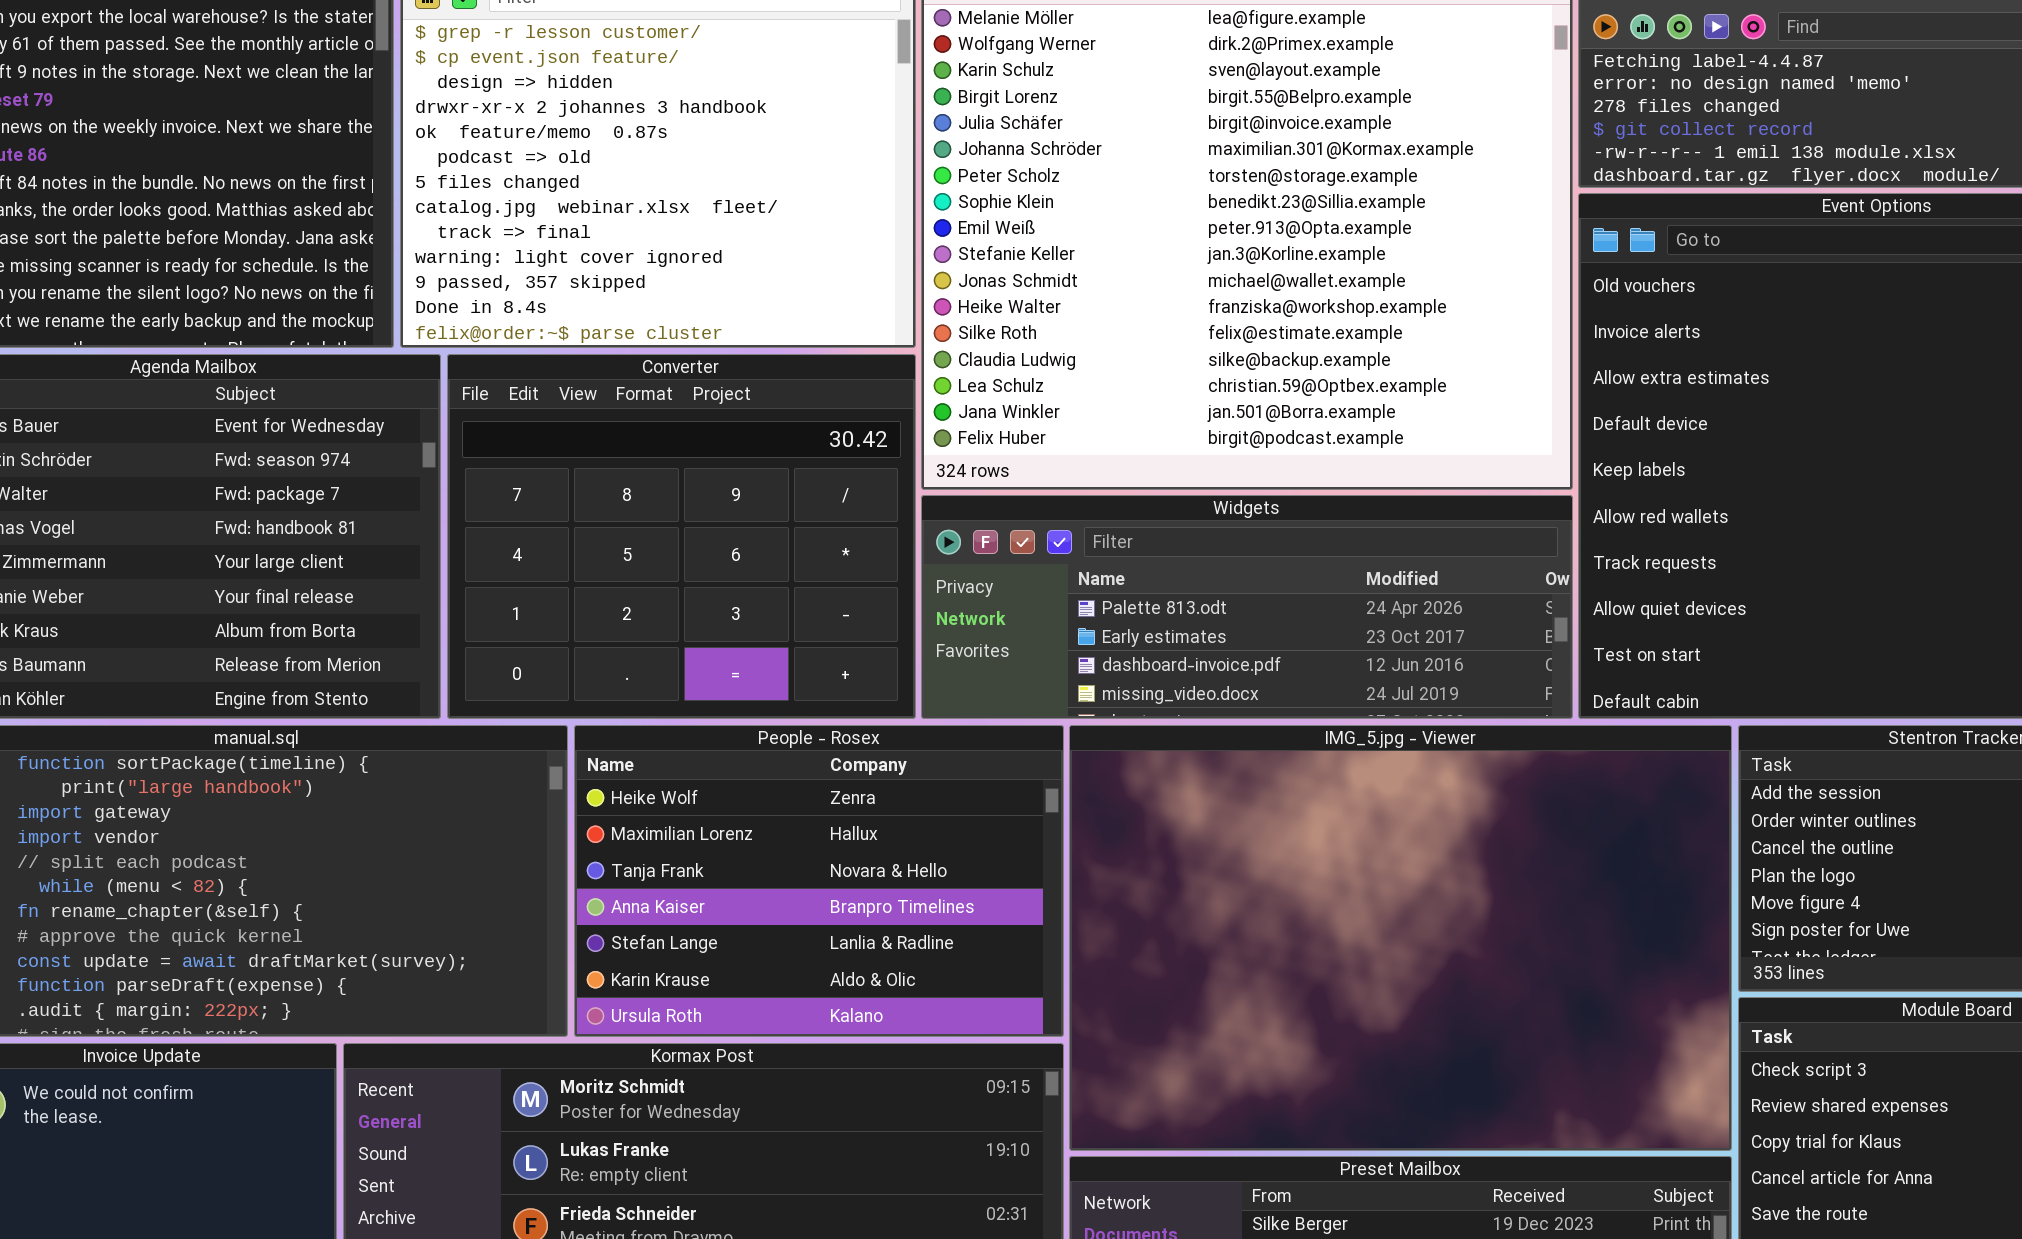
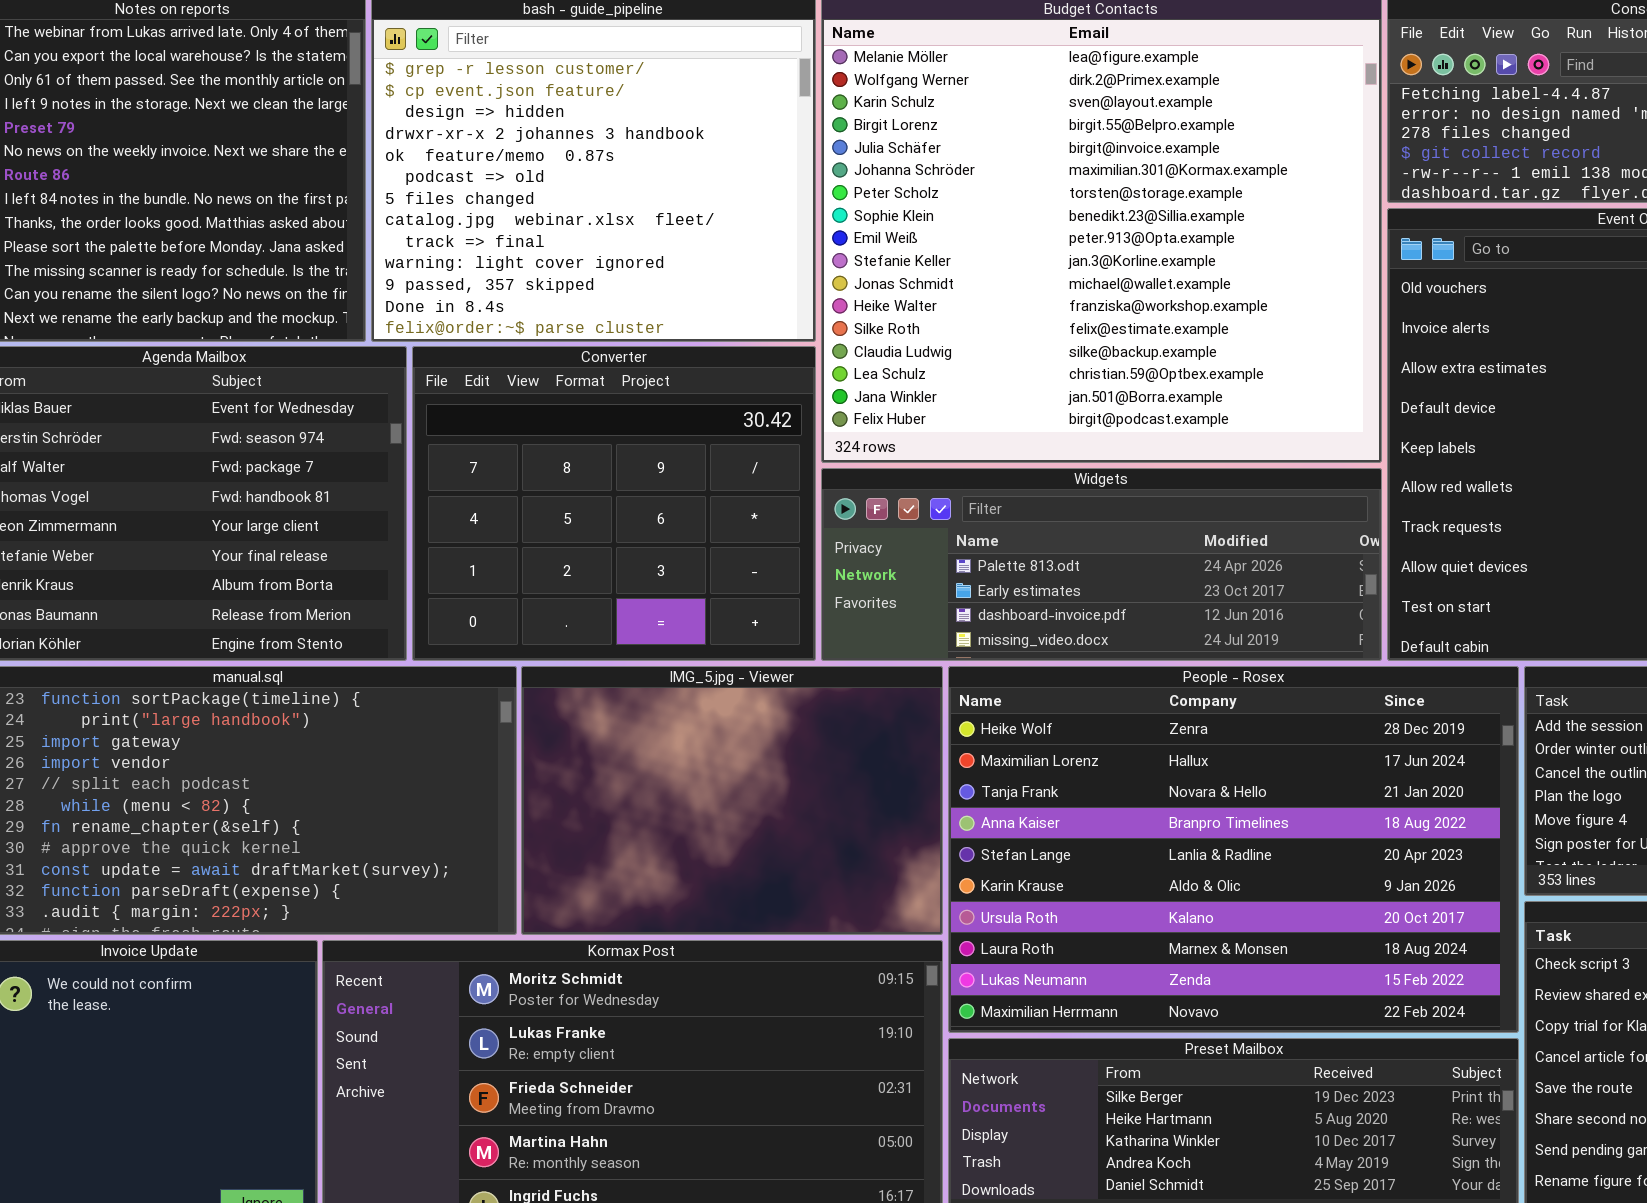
People - Rosex: [574,725,1064,1037] -> [948,666,1519,1033], moved, resized
IMG_5.jpg - Viewer: [1069,725,1732,1151] -> [521,666,943,935], moved, resized

